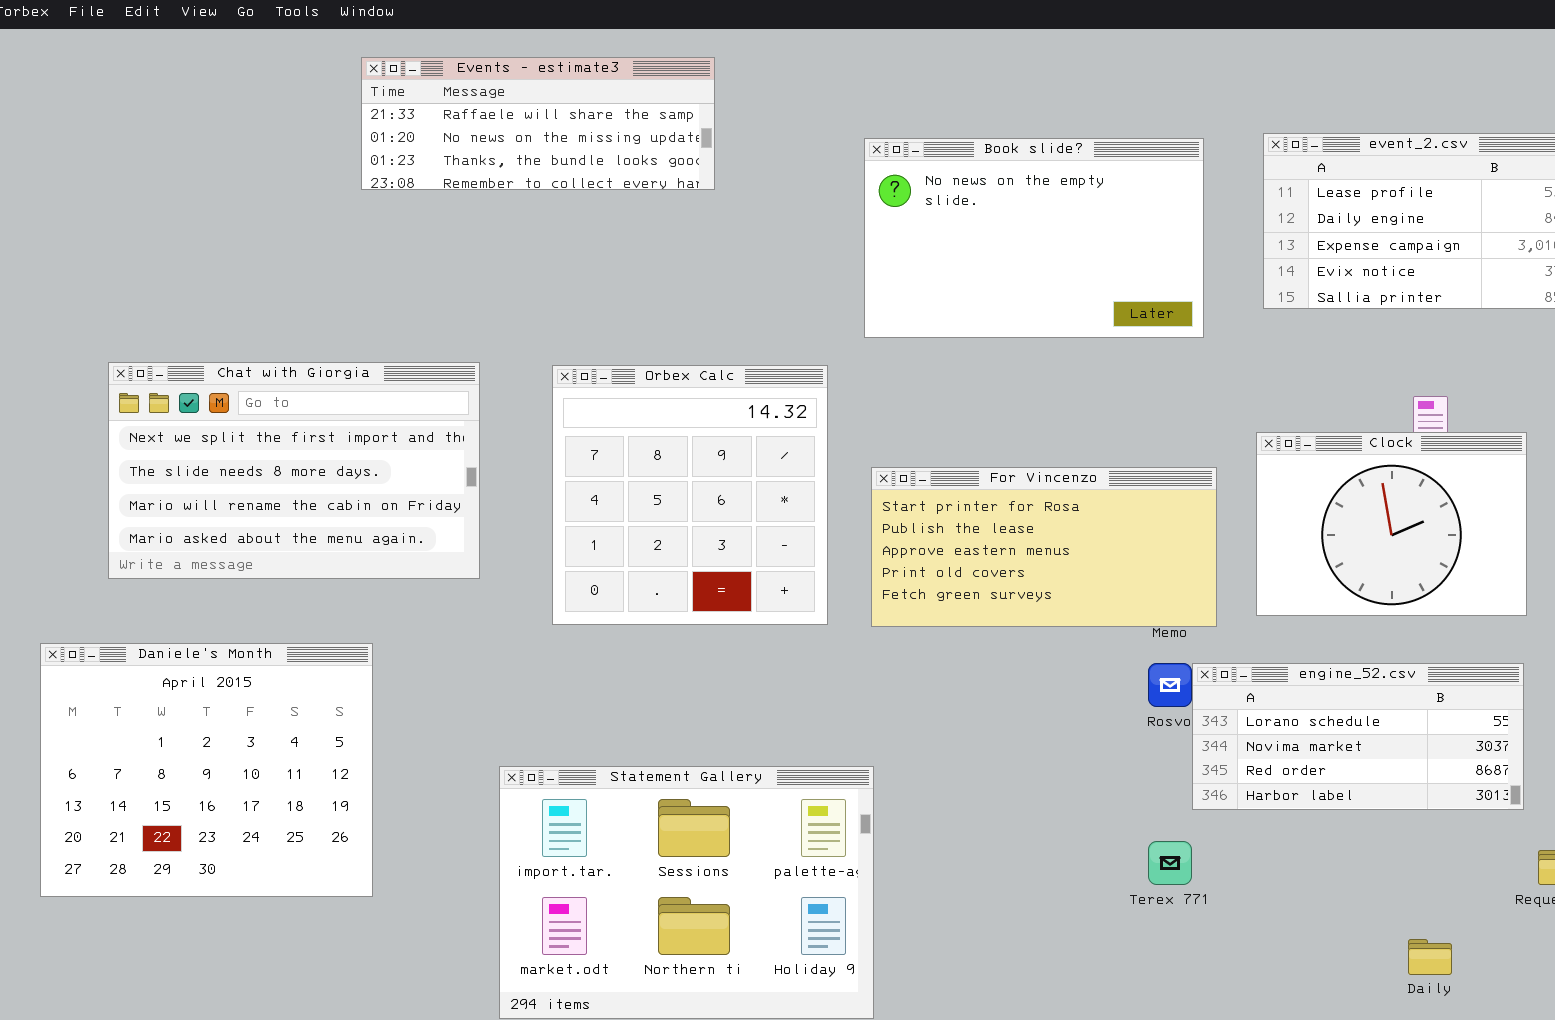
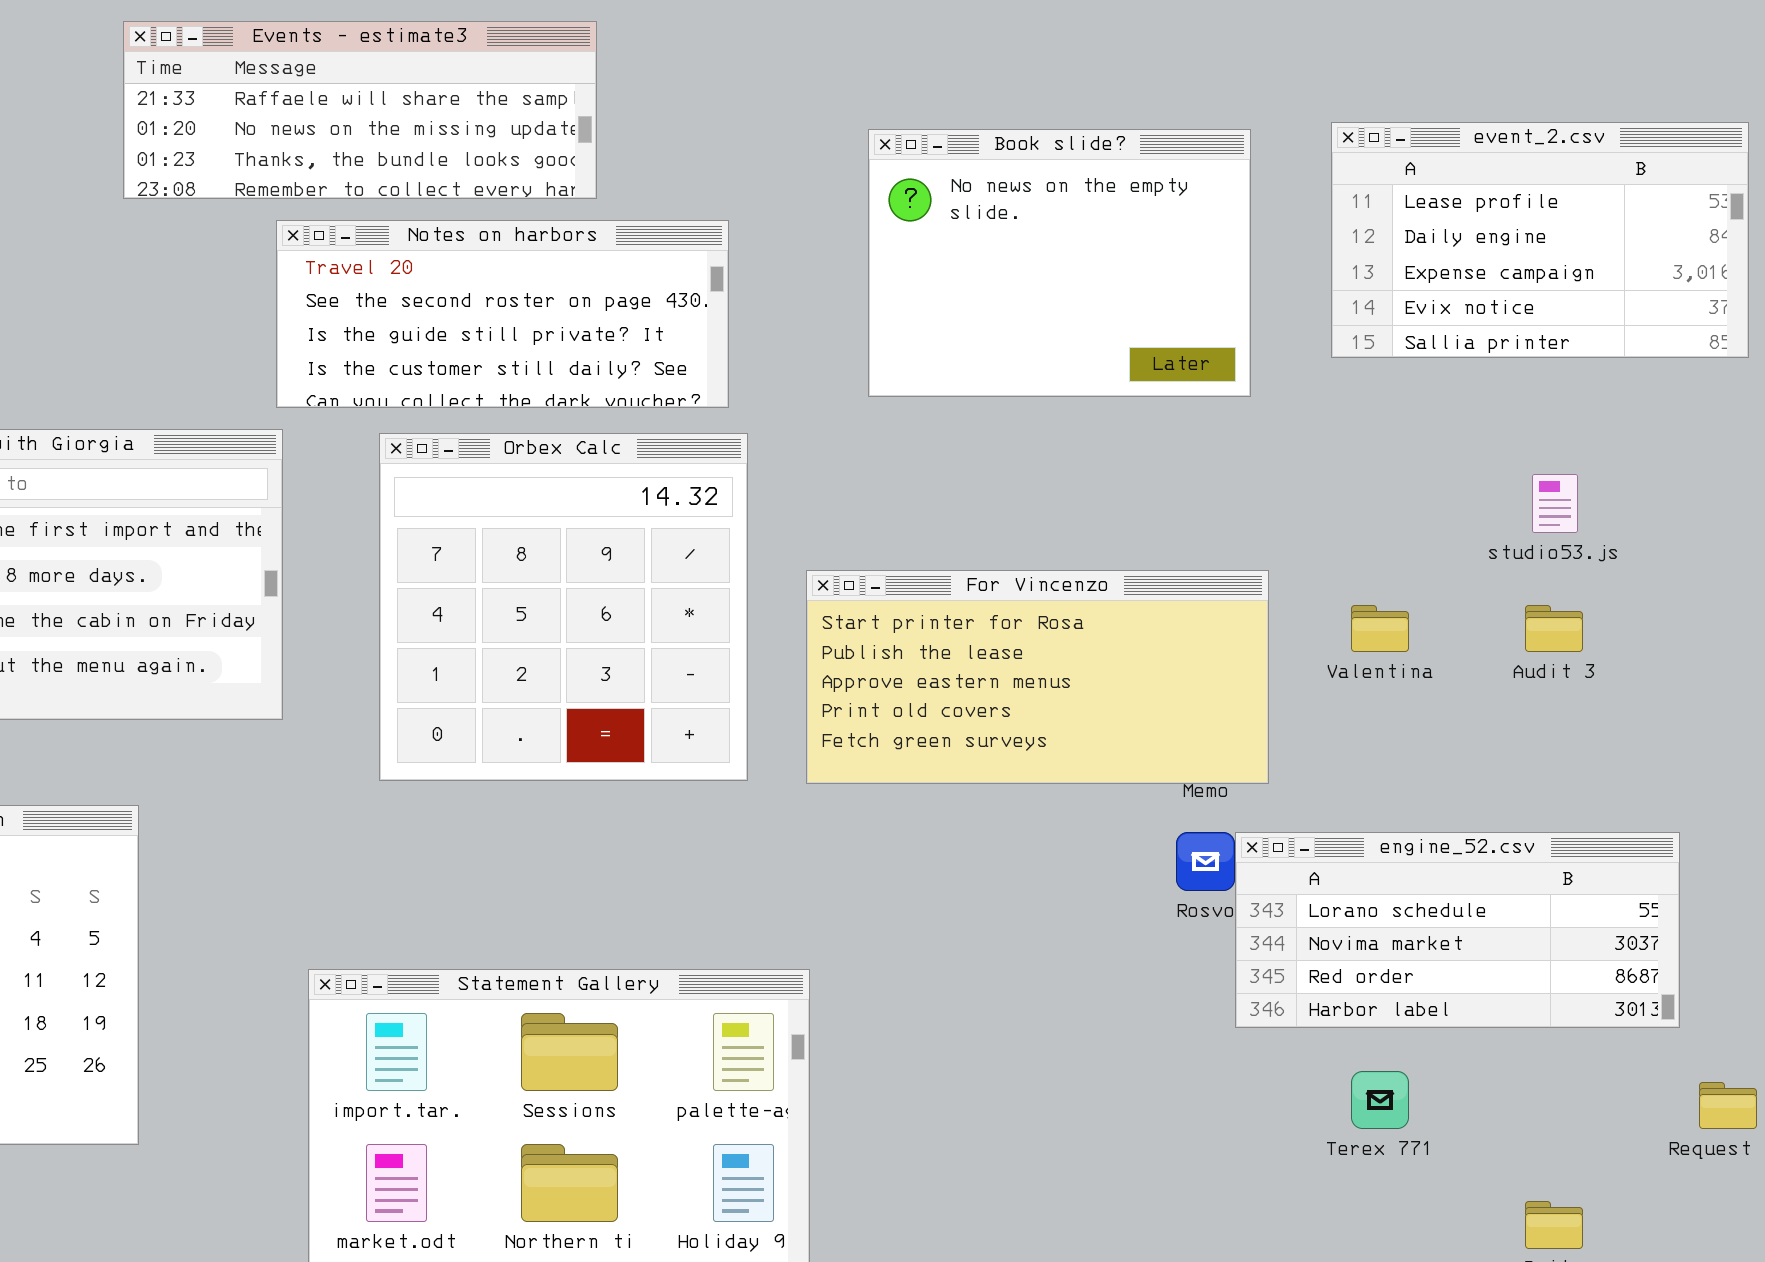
Book slide?: [864,138,1204,338] -> [868,129,1251,397], resized
Notes on harbors: none -> [276,220,729,408], opened
Clock: [1256,432,1527,616] -> none, closed
Terex 771: [1148,841,1192,885] -> [1351,1071,1409,1129], moved

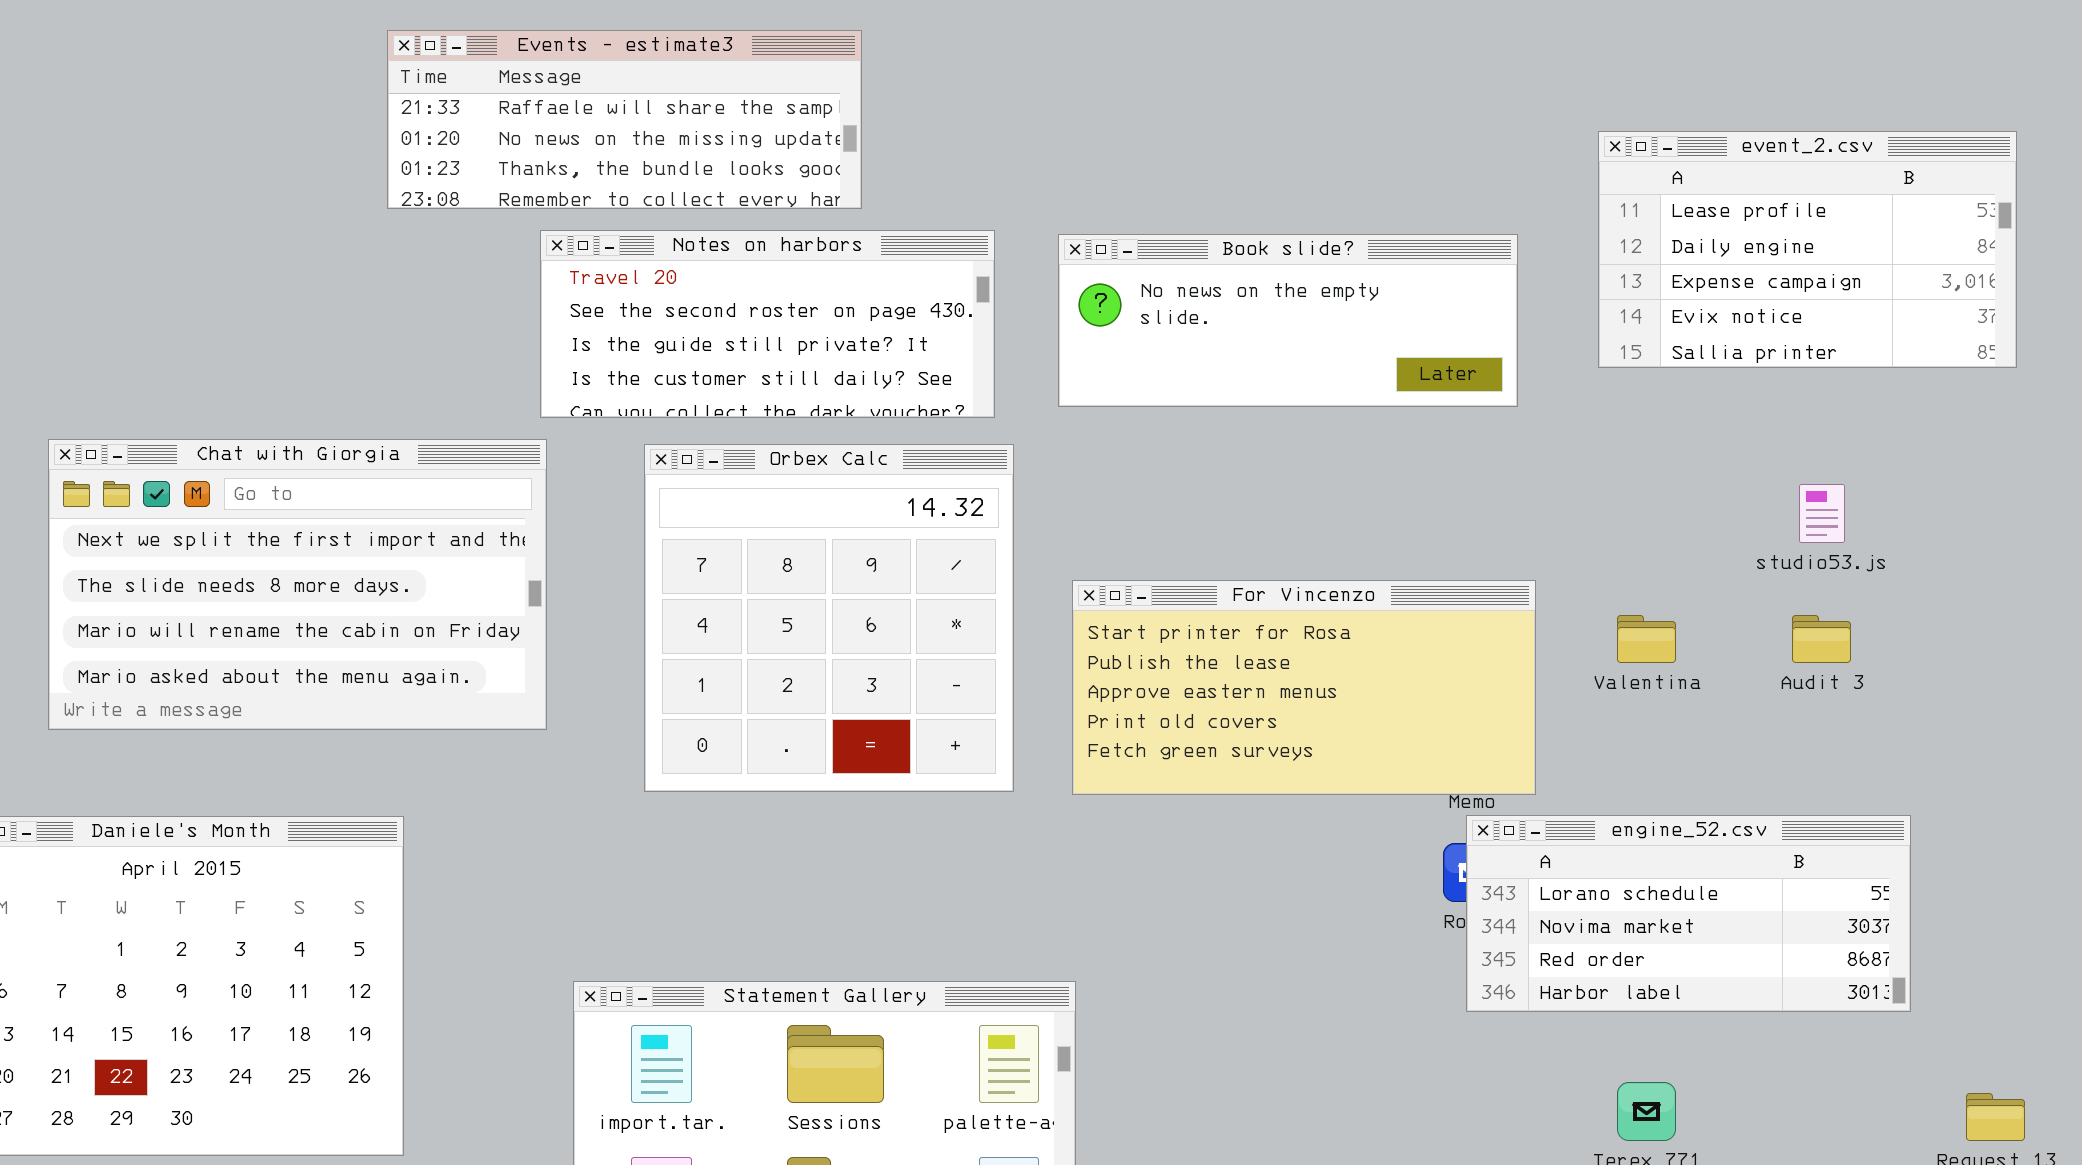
Book slide?: [868,129,1251,397] -> [1058,234,1518,407], resized
engine_52.csv: [1235,832,1680,1028] -> [1466,815,1911,1012], moved

